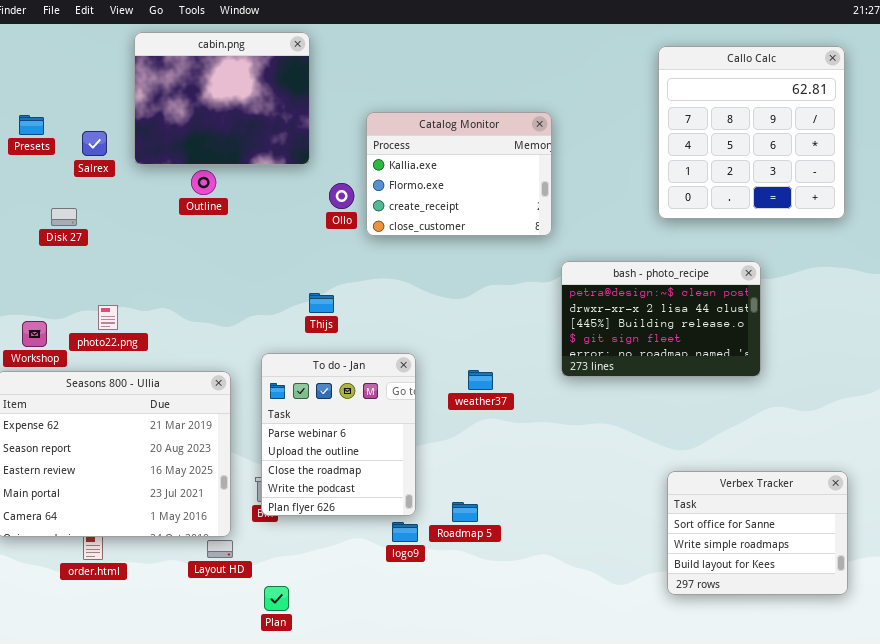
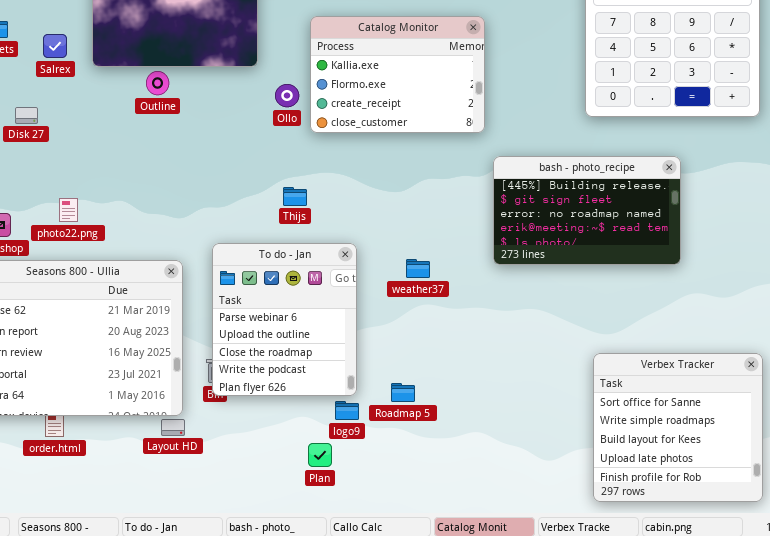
bash - photo_recipe: [561,261,761,377] -> [493,156,681,265], scrolled down 2 rows
Thijs: [309,293,334,313] -> [283,187,307,206], moved
Verbex Tracker: [667,471,848,595] -> [593,353,763,502], resized
Plan: [264,586,289,611] -> [308,443,332,467], moved

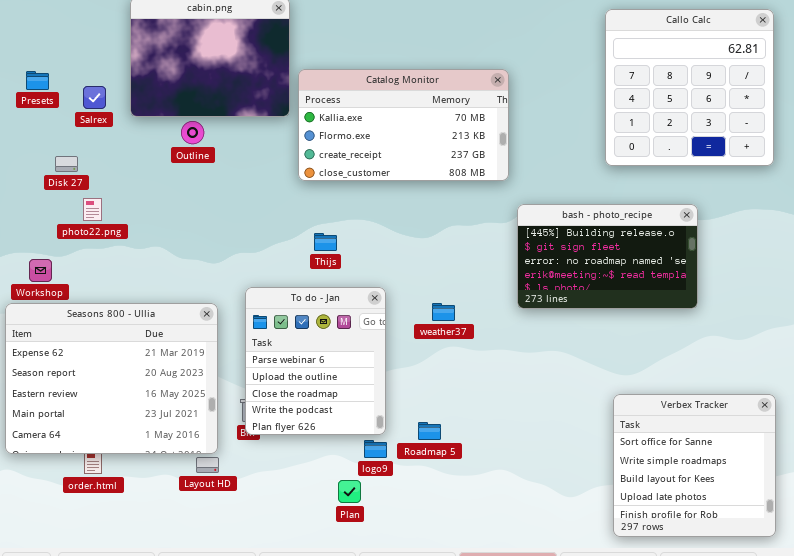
Catalog Monitor: [310,16,485,133] -> [298,69,509,181], resized
photo22.png: [59,198,78,222] -> [83,198,102,221], moved

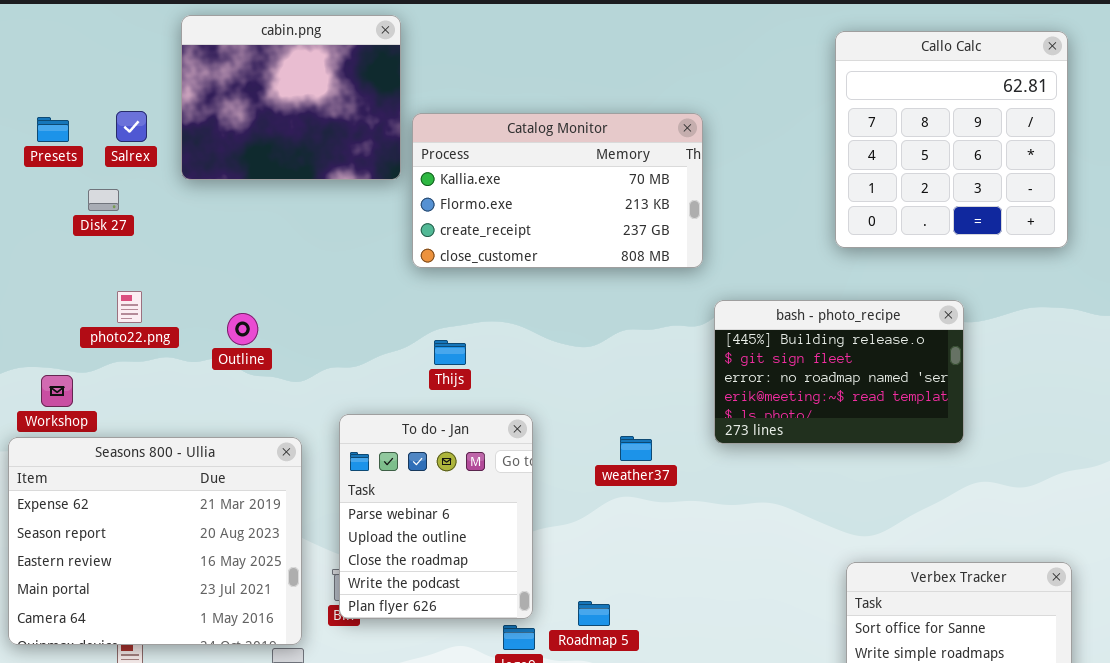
Salrex: [83,86,106,109] -> [116,111,147,142], moved
Outline: [181,121,204,144] -> [227,313,258,345], moved
Disk 27: [55,156,78,172] -> [88,189,119,211], moved
weather37: [432,303,455,321] -> [620,436,652,461], moved

